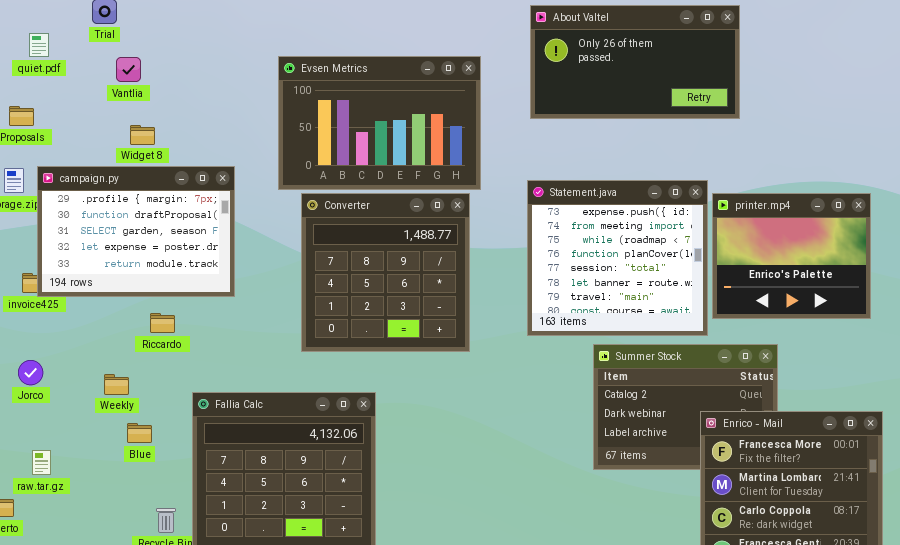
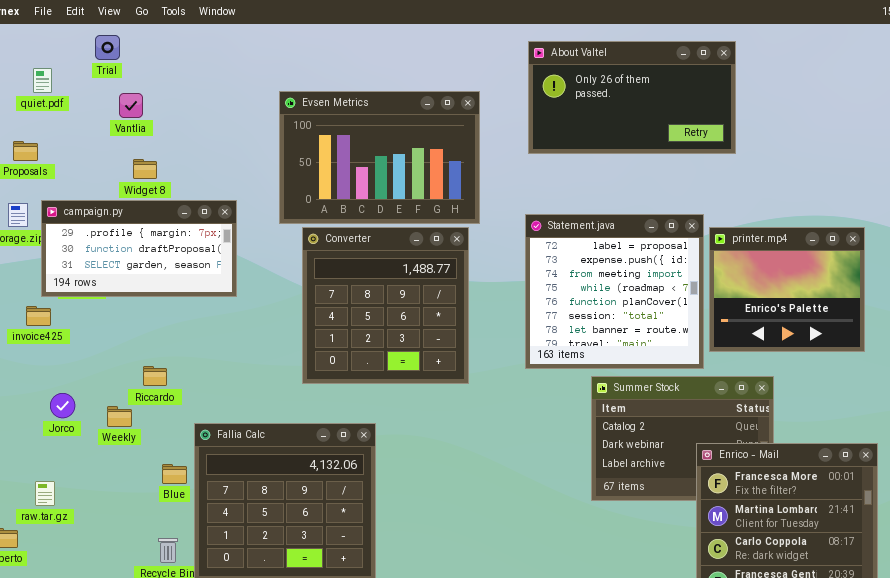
campaign.py: [37,166,235,297] -> [41,200,237,297], resized
Statement.java: [527,180,708,336] -> [525,214,704,369], scrolled up 1 row
Riccardo: [150,313,175,333] -> [143,366,167,386], moved
Jorco: [18,360,43,385] -> [50,393,75,418], moved
Blue: [127,423,152,443] -> [162,464,187,484], moved

